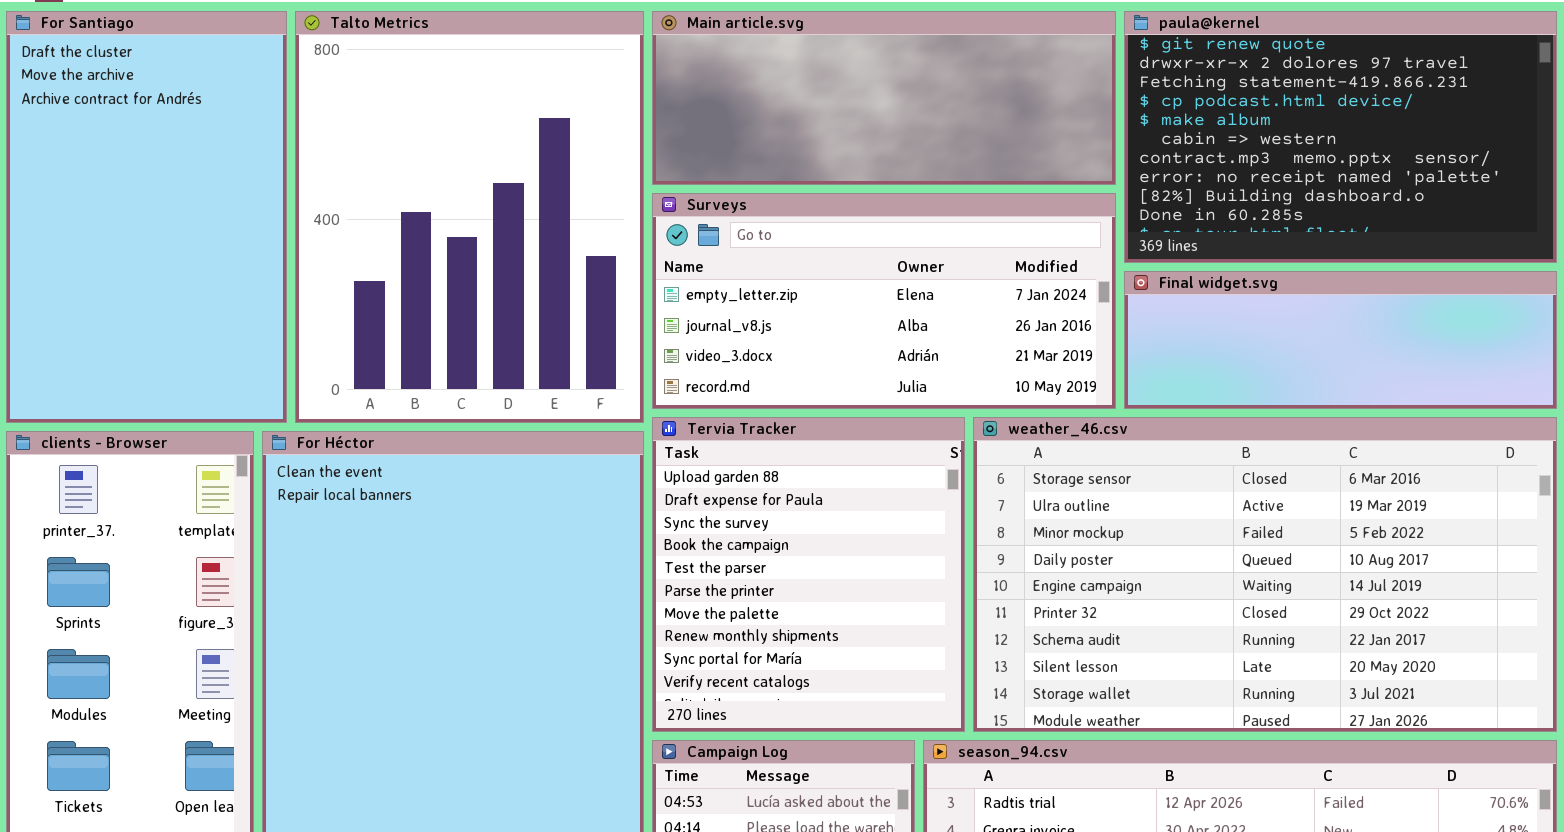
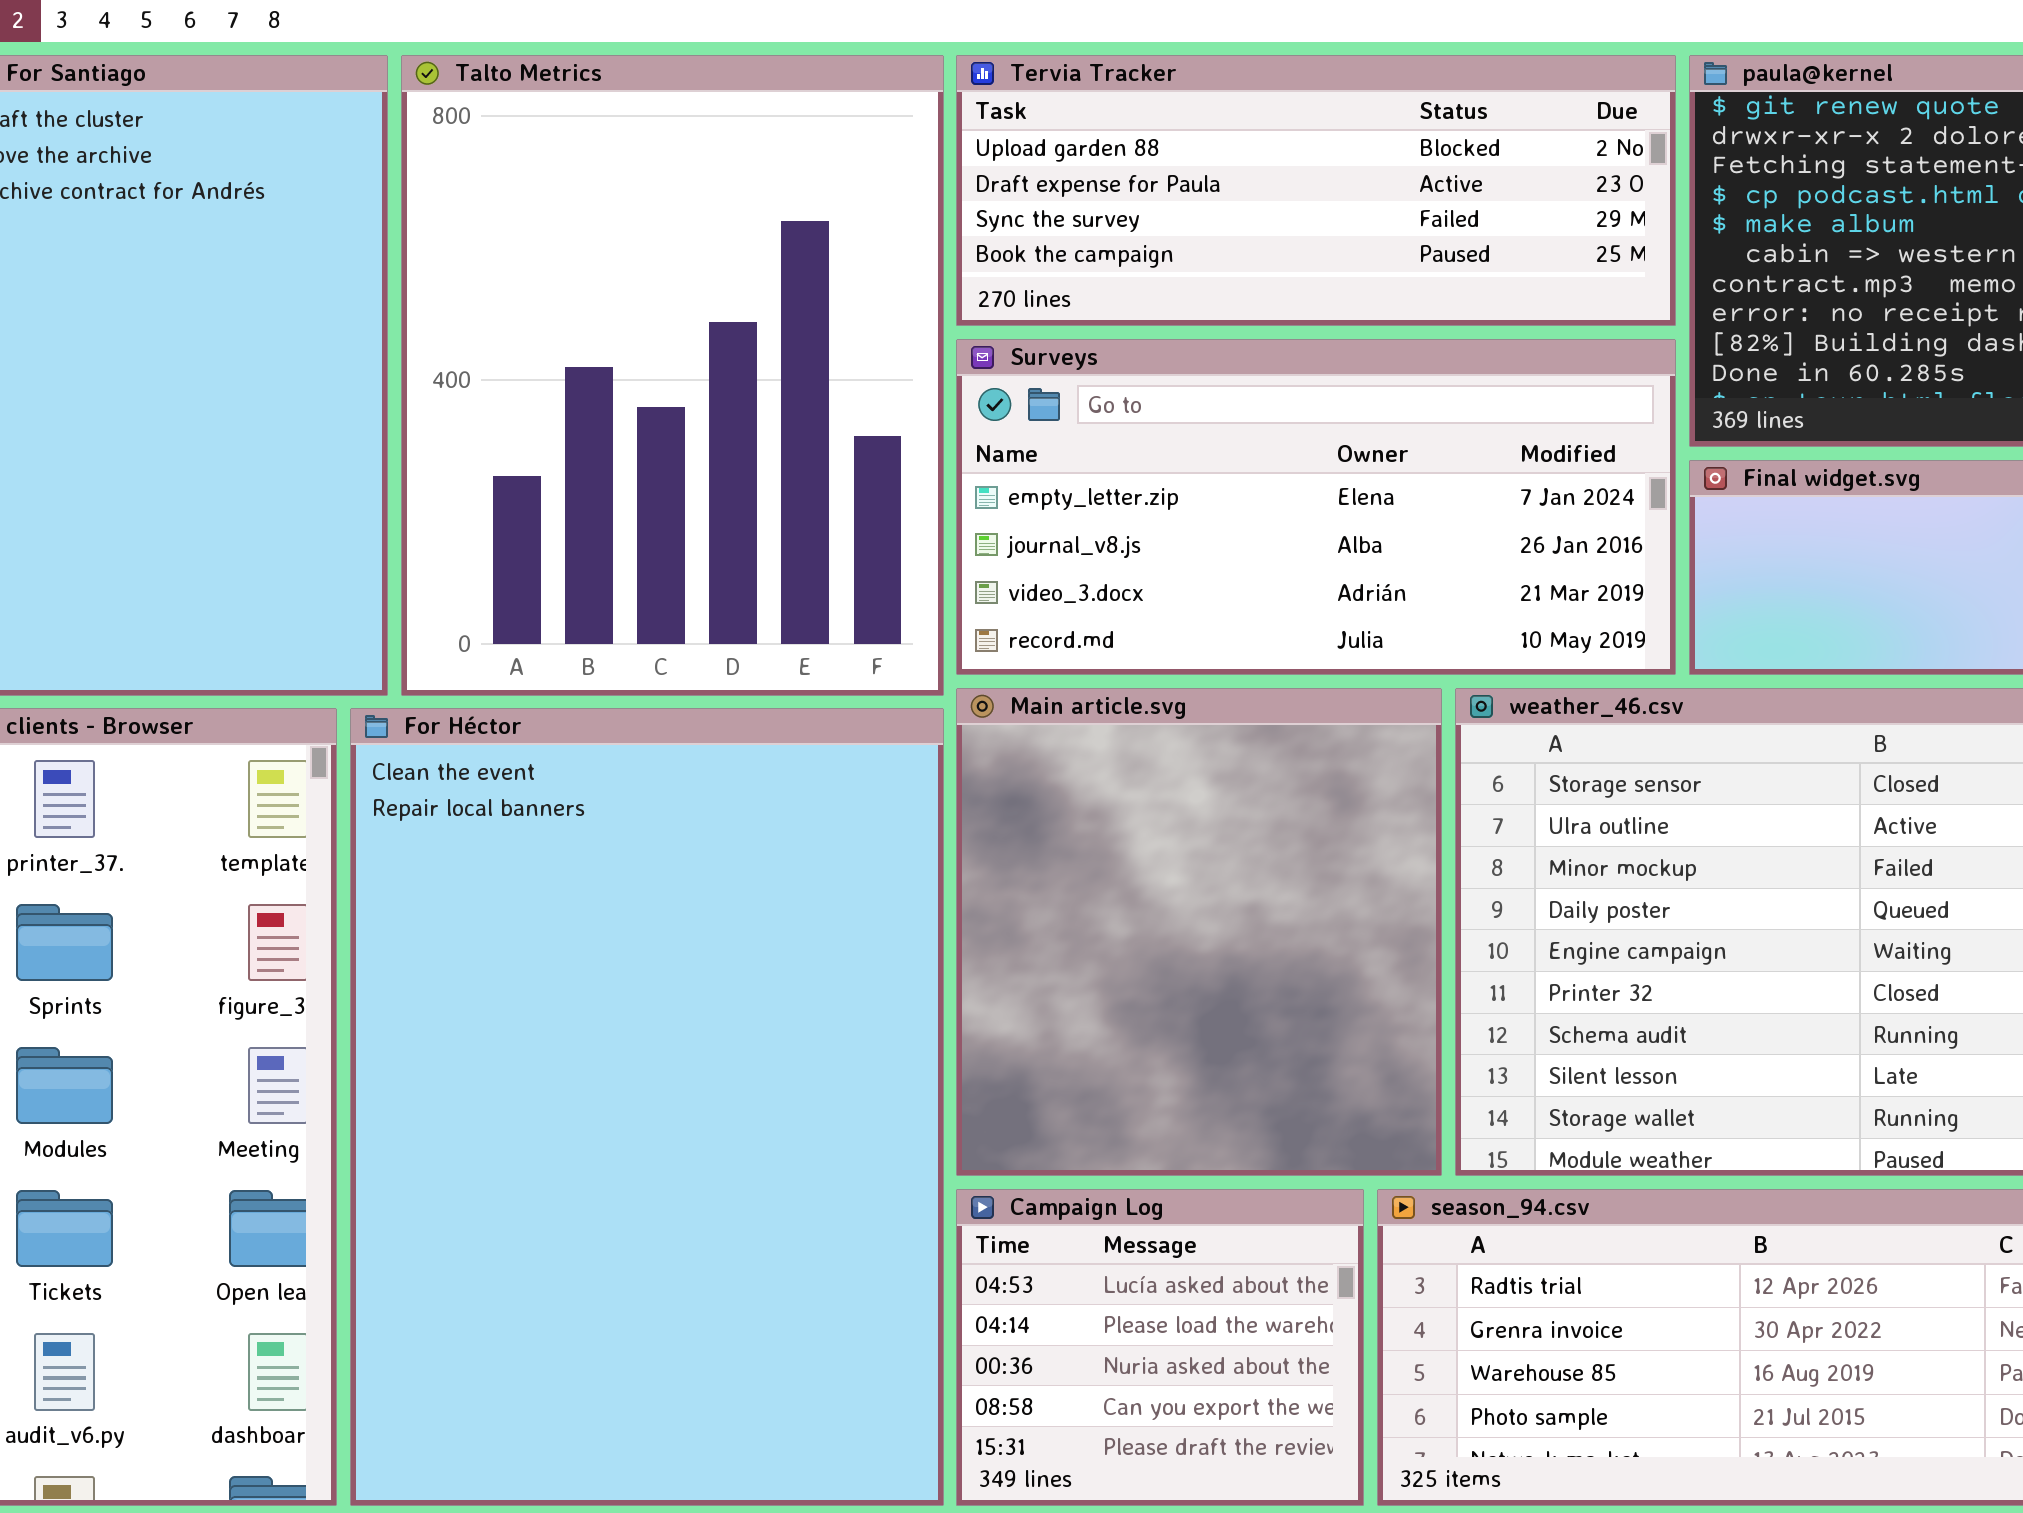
Main article.svg: [652,11,1116,185] -> [956,688,1442,1176], moved, resized
Tervia Tracker: [652,417,965,732] -> [956,55,1676,326], moved, resized

